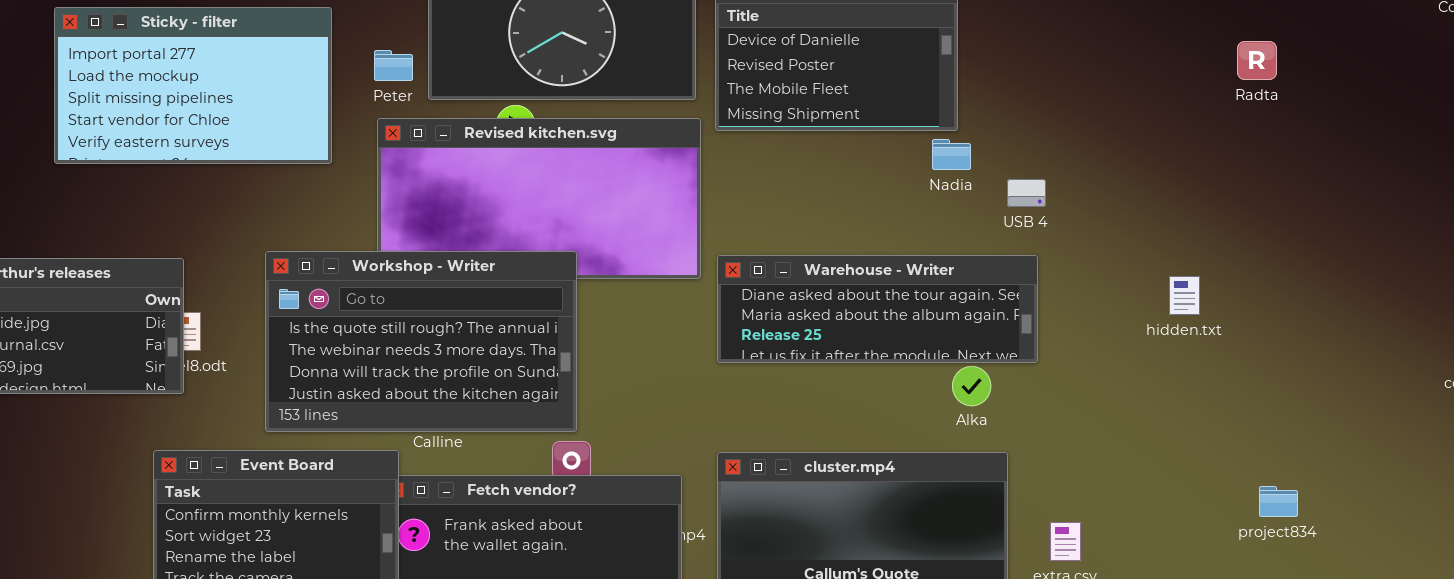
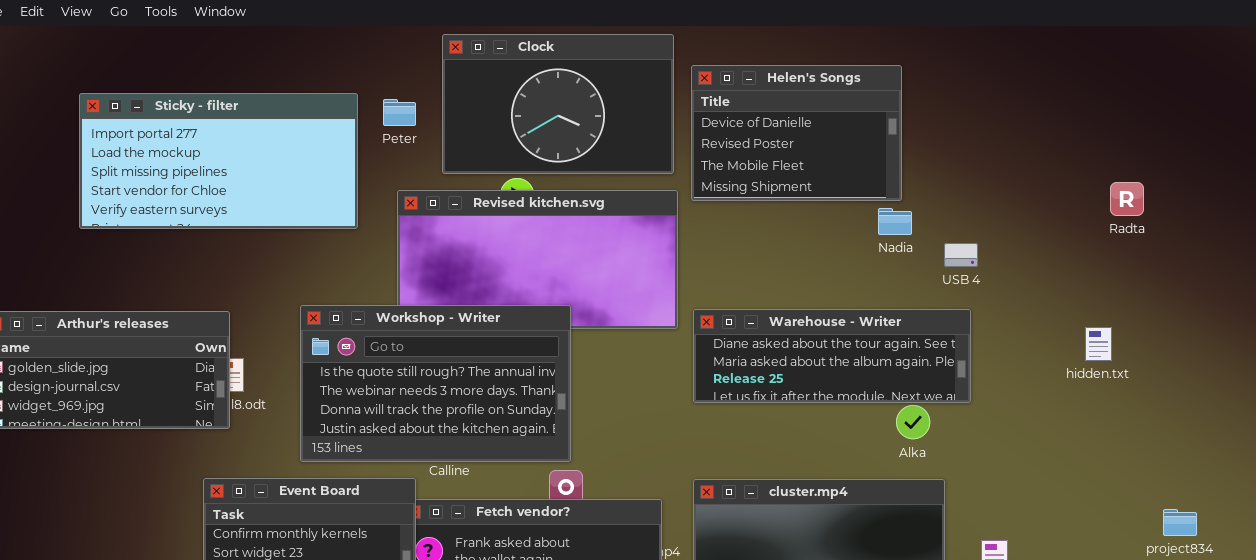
Sticky - filter: [54,7,332,164] -> [79,93,358,229], resized
Radta: [1237,41,1277,80] -> [1110,182,1144,216], moved
Peter: [374,50,413,81] -> [383,99,416,126], moved

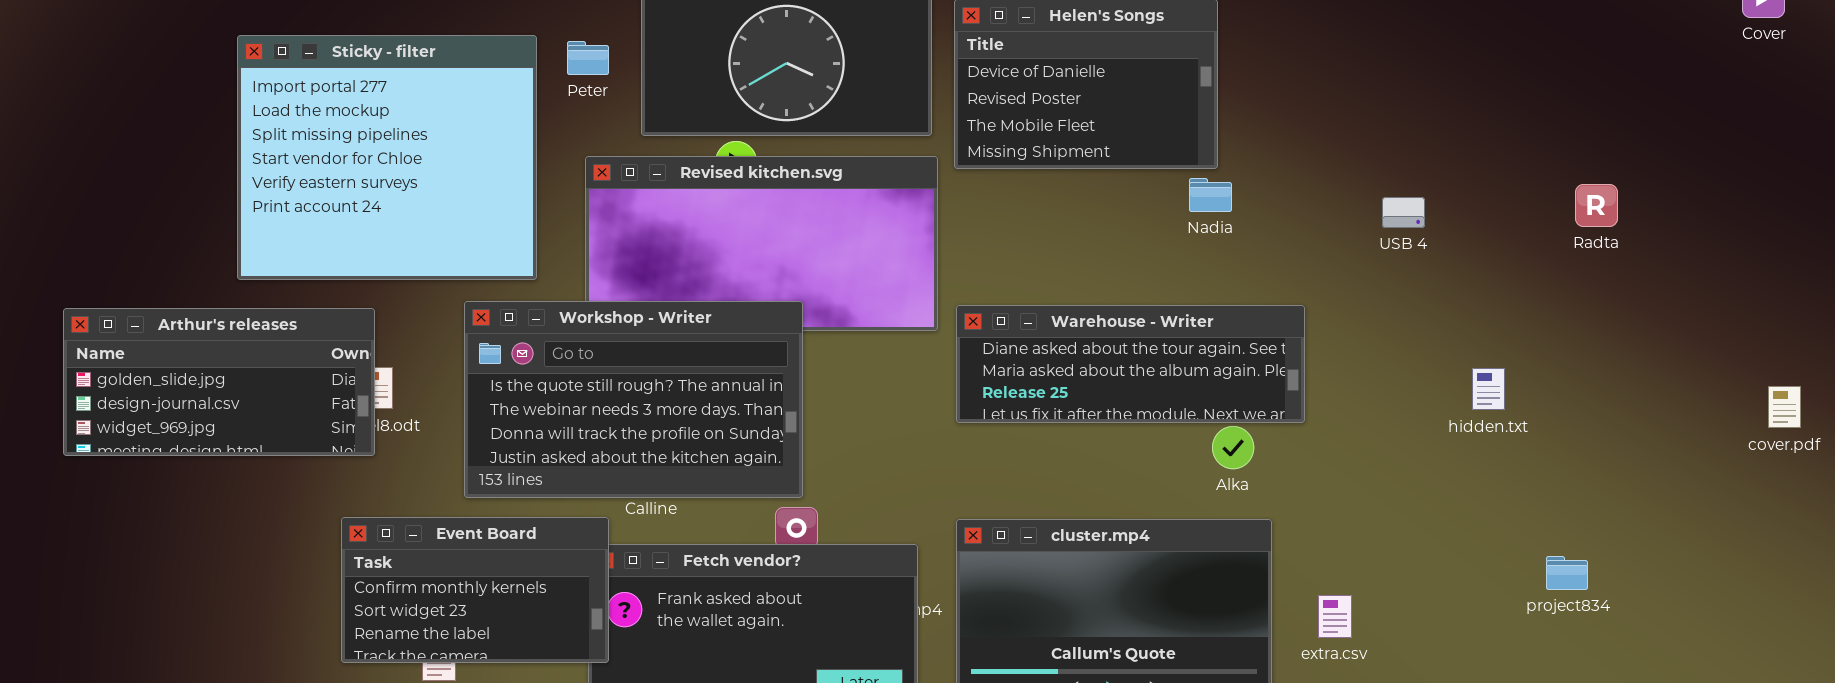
Sticky - filter: [79,93,358,229] -> [237,35,537,280], resized
Radta: [1110,182,1144,216] -> [1575,184,1618,227], moved
USB 4: [944,243,978,267] -> [1382,197,1425,228], moved
hidden.txt: [1085,327,1112,361] -> [1472,368,1505,410], moved

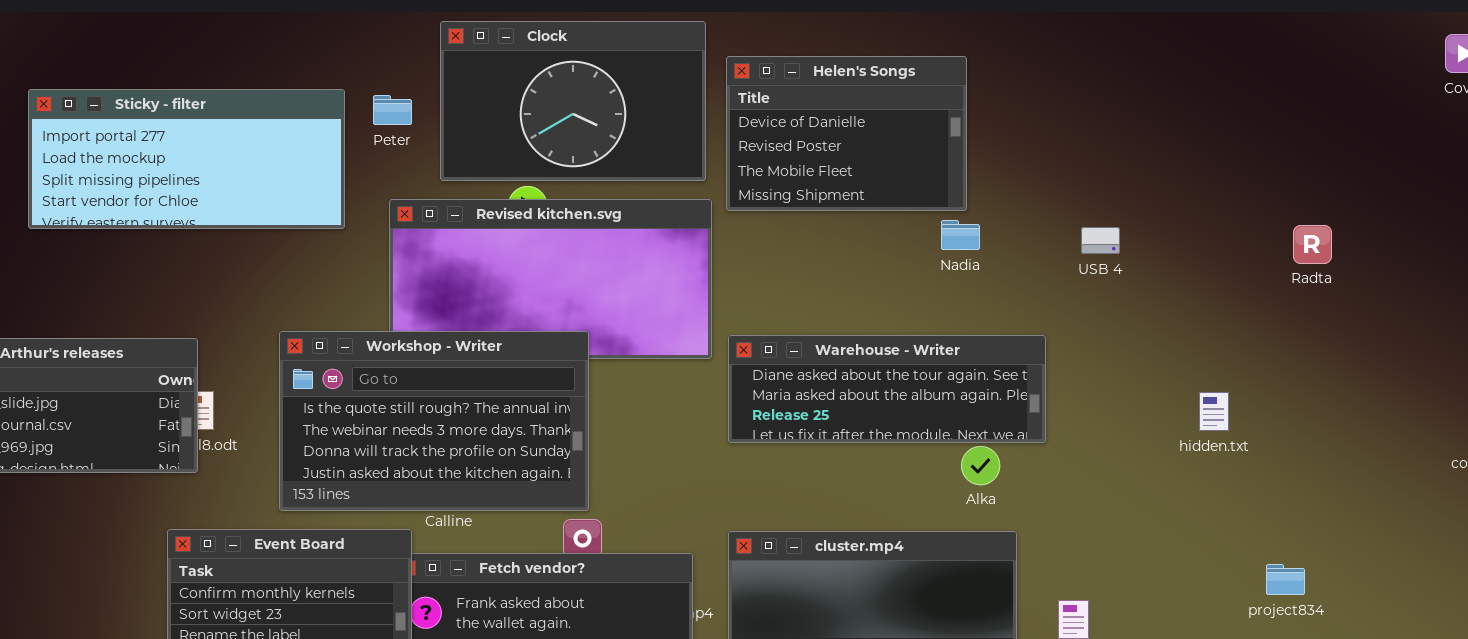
Sticky - filter: [237,35,537,280] -> [28,89,345,229], resized
USB 4: [1382,197,1425,228] -> [1081,227,1120,254], moved

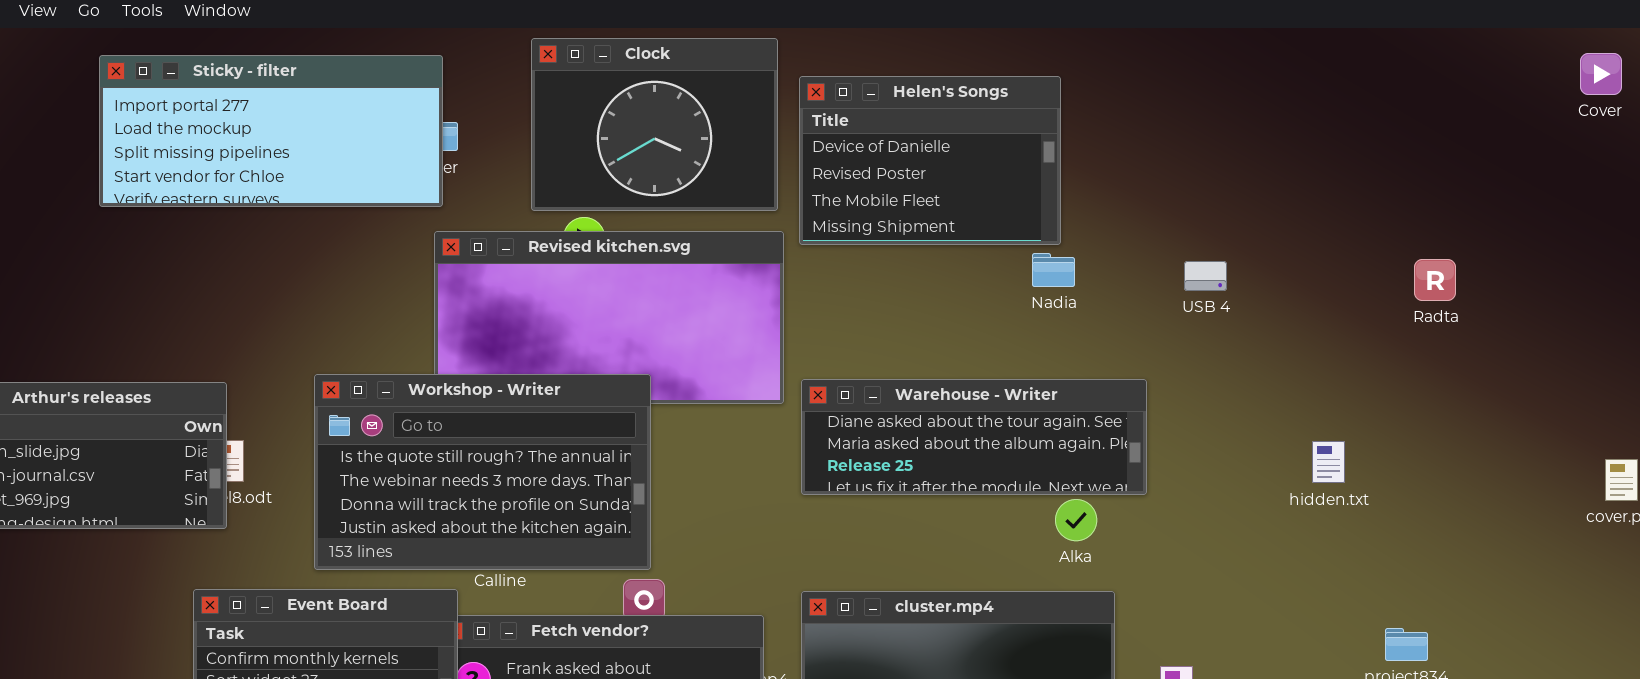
Clock: [440,21,706,181] -> [531,38,778,211], resized
Sticky - filter: [28,89,345,229] -> [99,55,443,207], moved

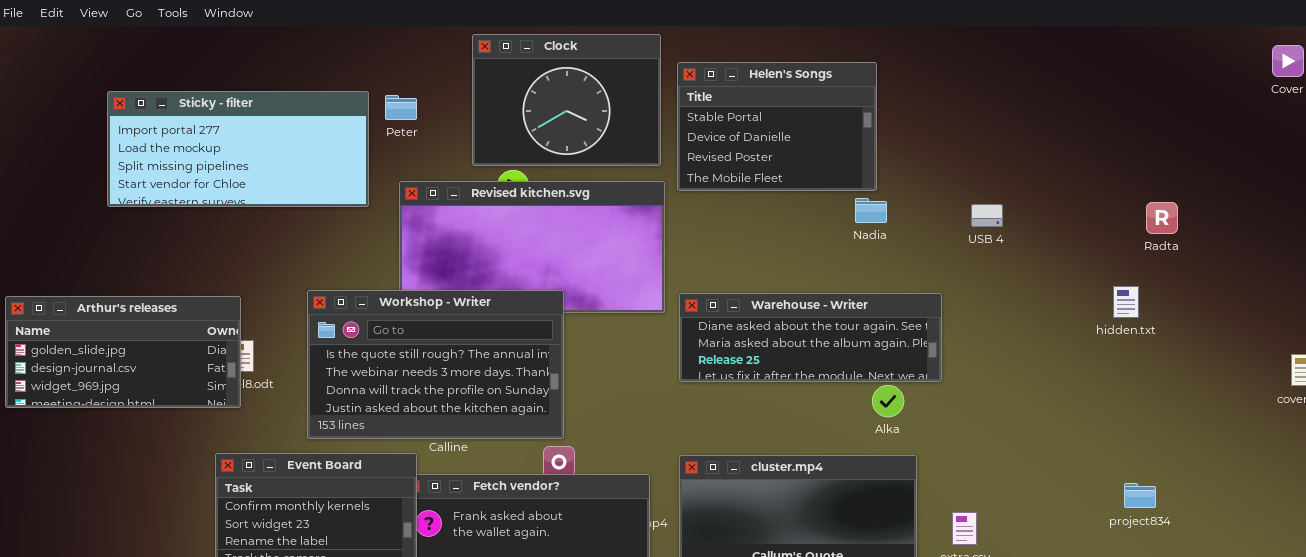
Sticky - filter: [99,55,443,207] -> [107,91,369,207], moved
Helen's Songs: [799,76,1061,245] -> [677,62,877,191], scrolled up 1 row
hidden.txt: [1312,441,1345,483] -> [1113,286,1139,318], moved

